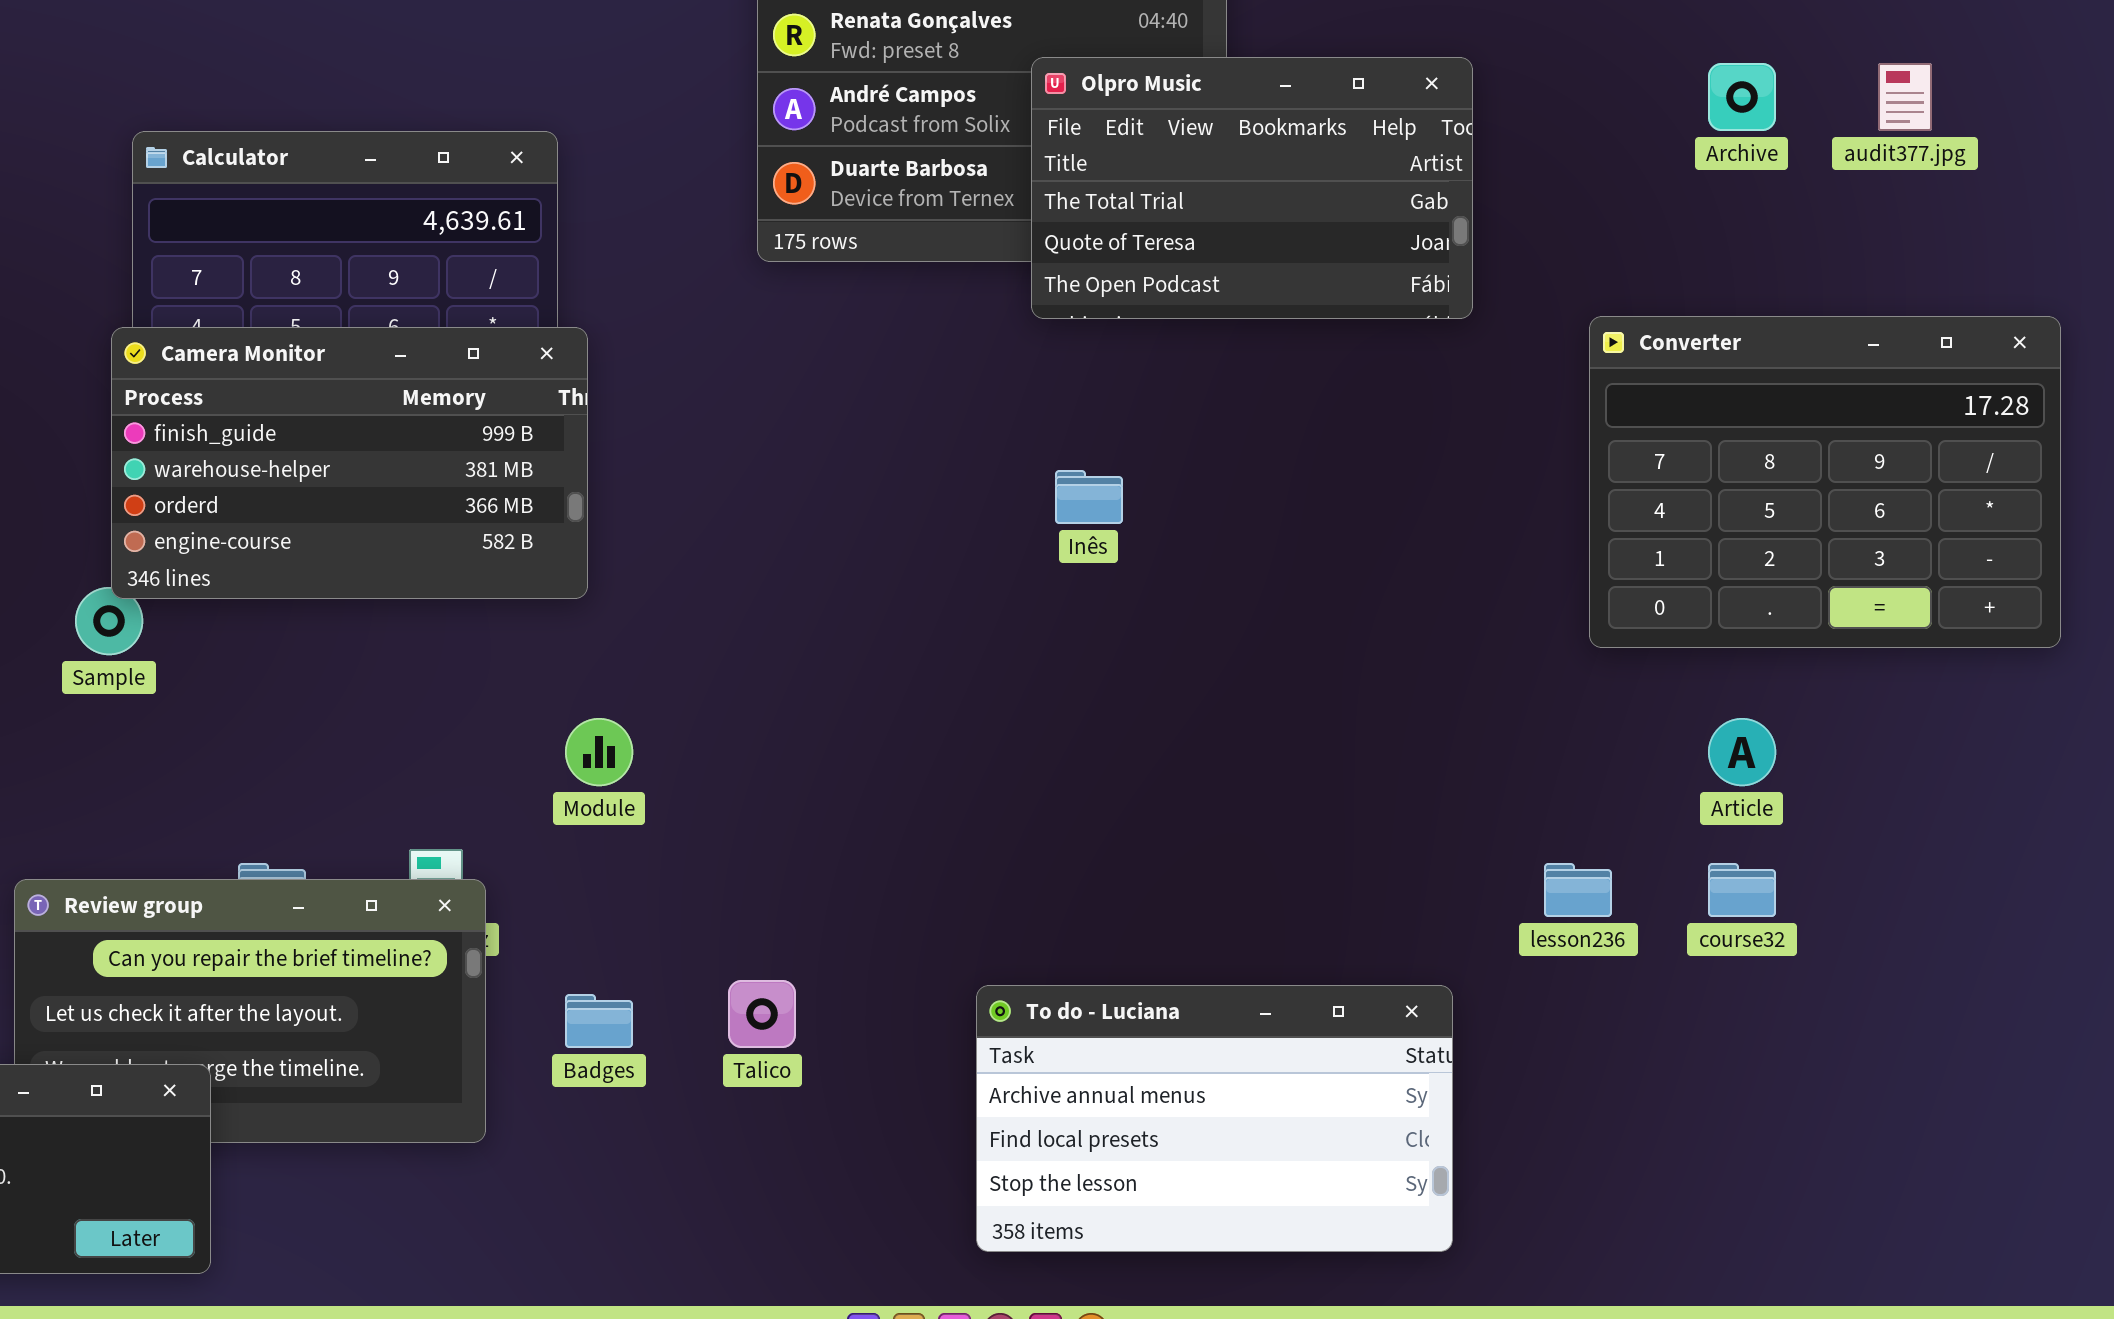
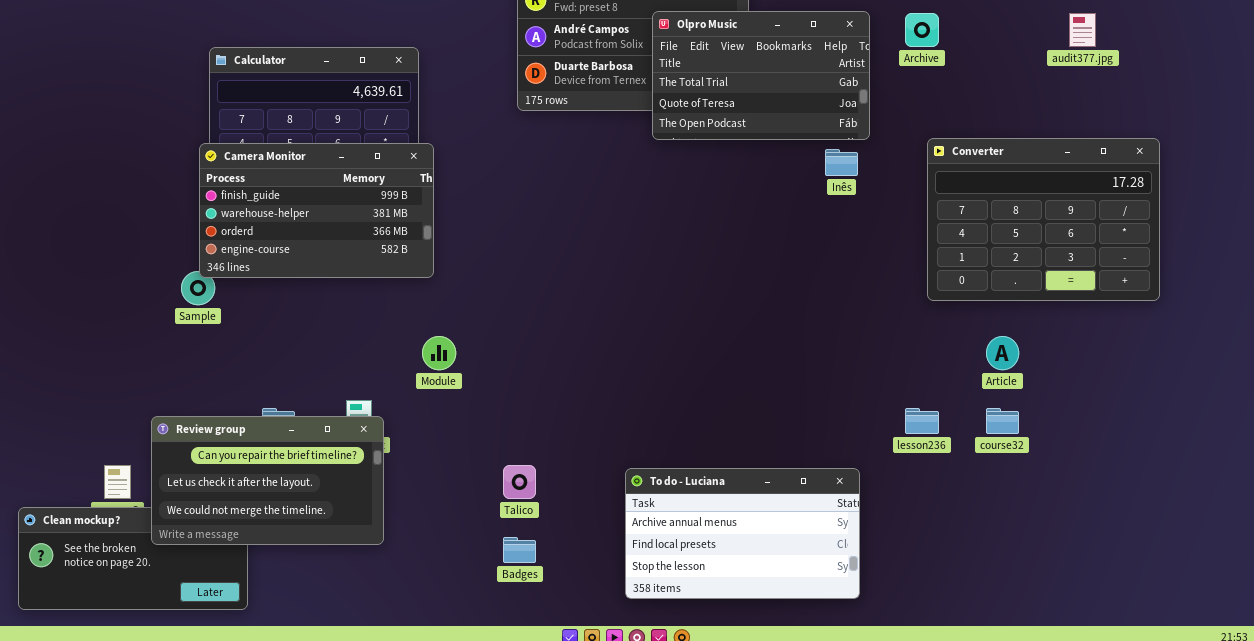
Archive: [1708,63,1776,131] -> [905,13,939,47], moved
Inês: [1055,470,1123,524] -> [825,149,858,176], moved
Review group: [14,879,486,1143] -> [151,416,384,545], raised
Badges: [565,994,633,1048] -> [503,537,536,563], moved

